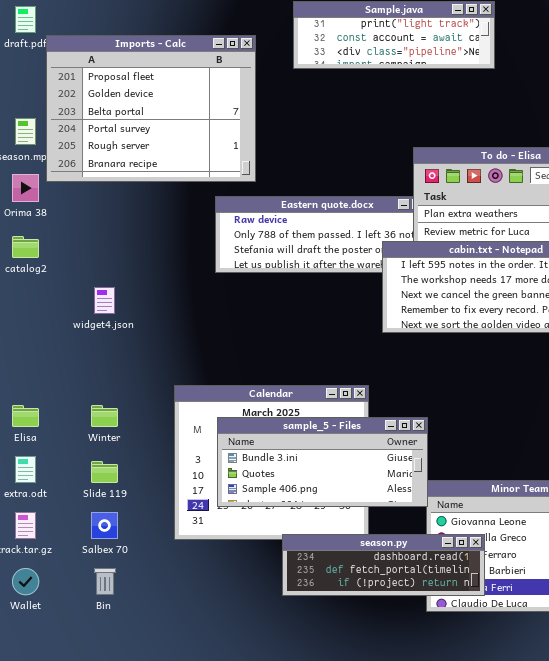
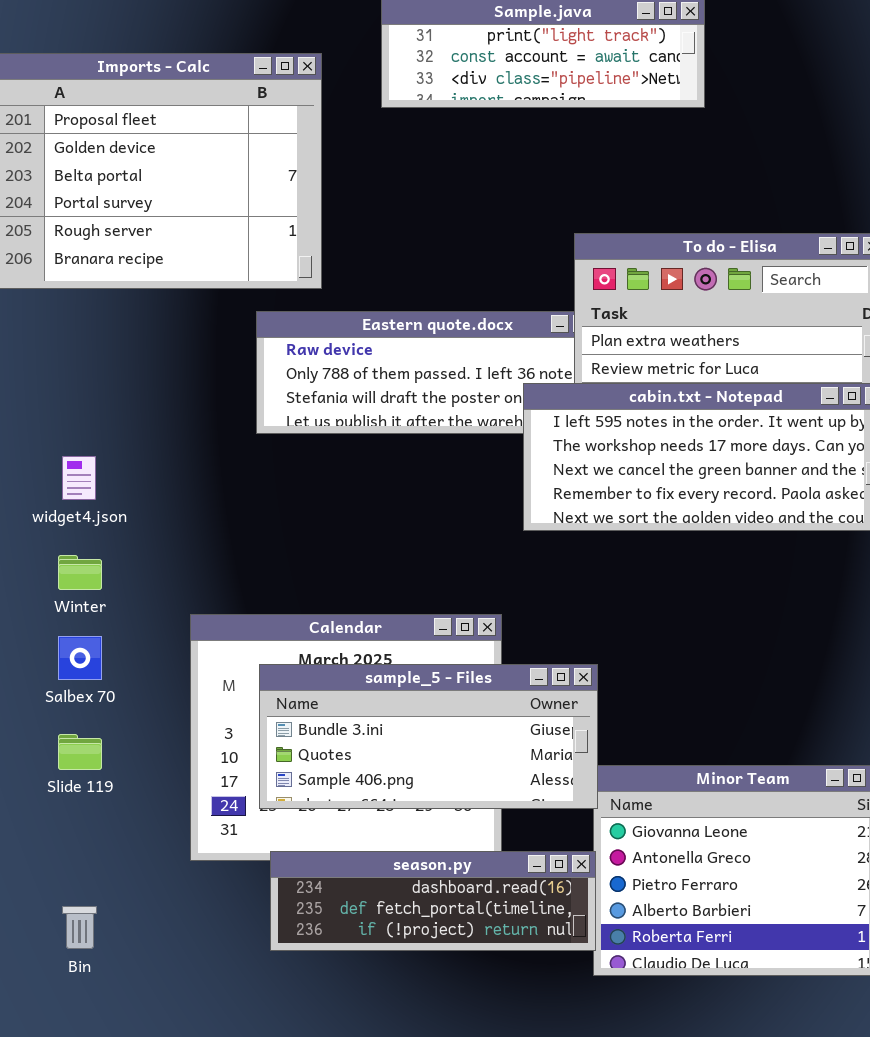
Winter: [91,405,118,427] -> [58,555,102,590], moved
Salbex 70: [91,512,118,539] -> [58,636,102,680], moved
season.py: [282,534,485,596] -> [270,851,596,951], moved

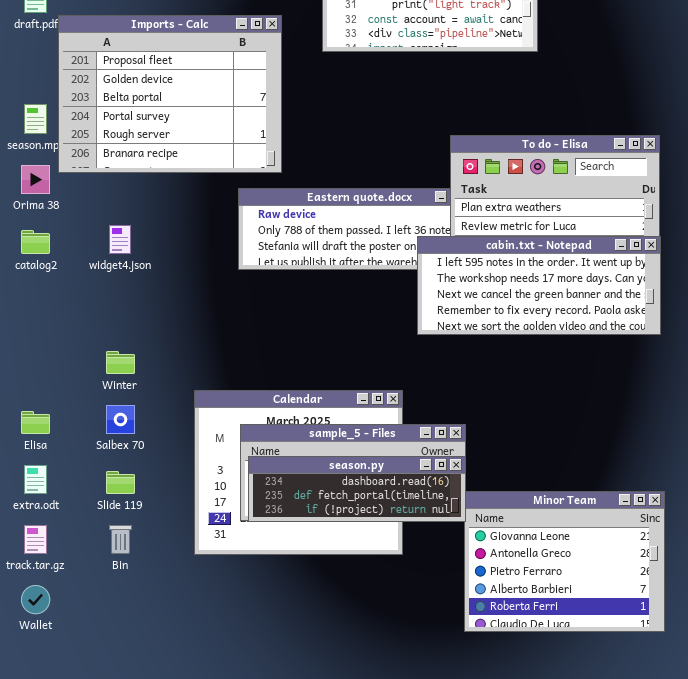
widget4.json: [62,456,96,500] -> [109,225,131,254], moved
season.py: [270,851,596,951] -> [248,456,466,522], moved
Bin: [62,906,97,949] -> [109,525,132,554], moved

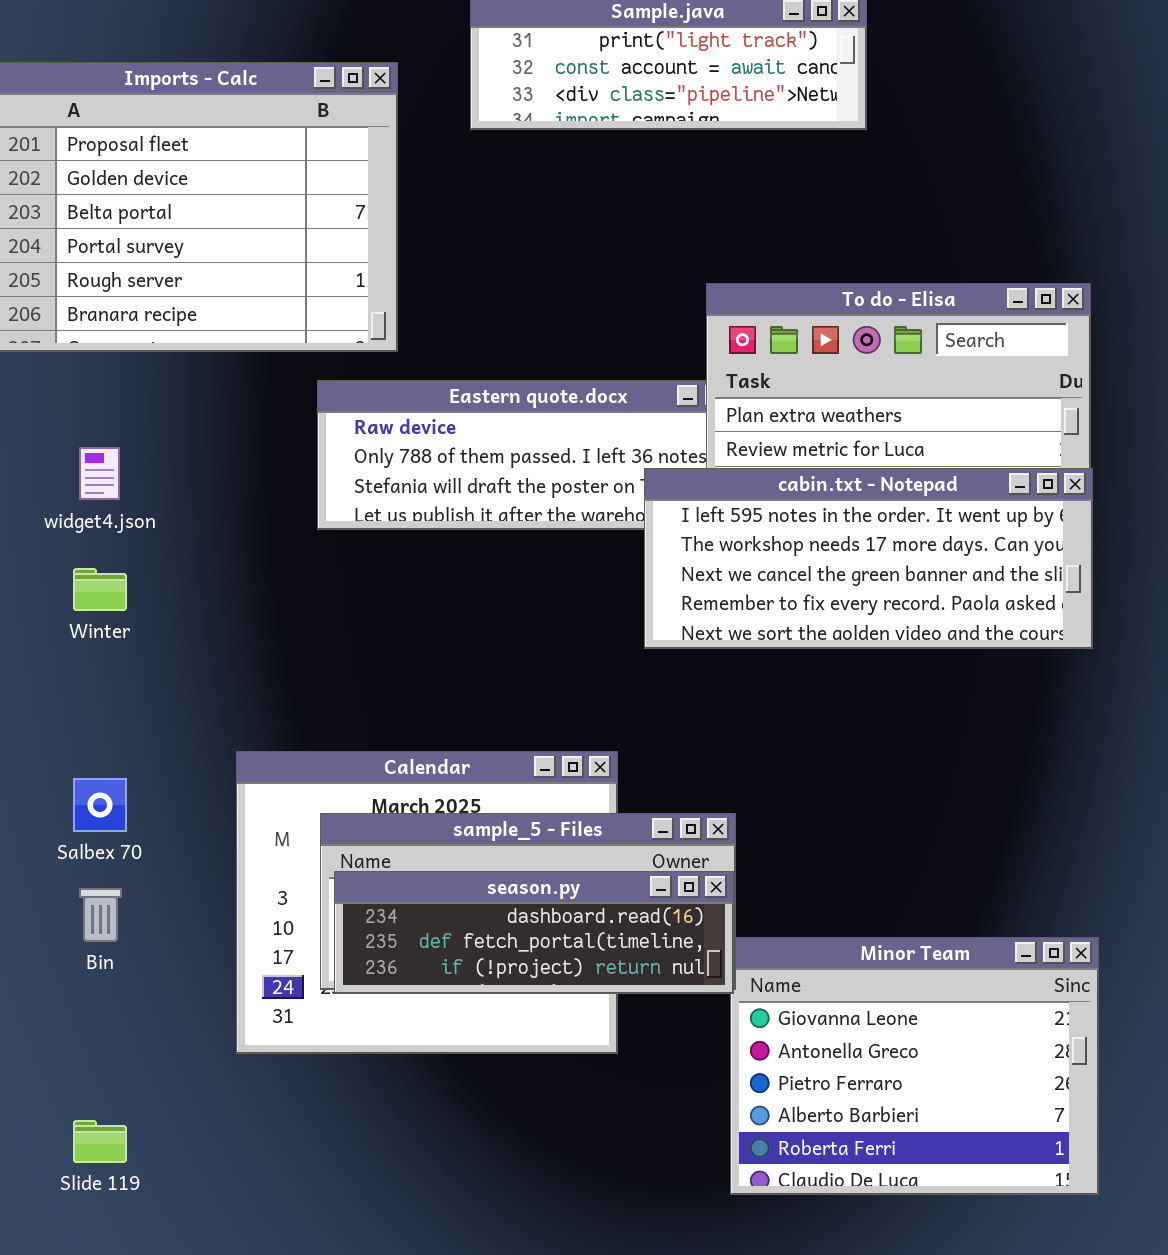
Winter: [106,351,135,374] -> [73,568,127,611], moved
Slide 119: [106,471,135,494] -> [73,1120,127,1163], moved
Bin: [109,525,132,554] -> [79,888,122,942], moved

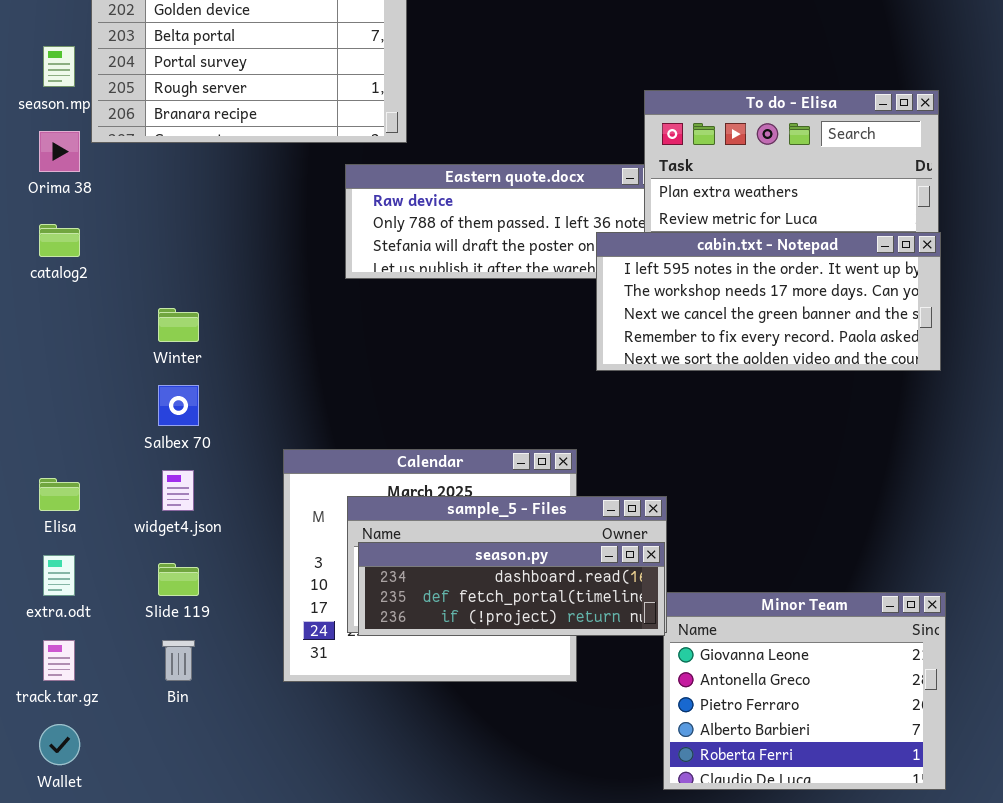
widget4.json: [79,447,120,500] -> [162,470,194,511], moved
Salbex 70: [73,778,127,832] -> [158,385,199,426], moved
Bin: [79,888,122,942] -> [162,640,195,681], moved
Slide 119: [73,1120,127,1163] -> [158,563,199,596], moved

